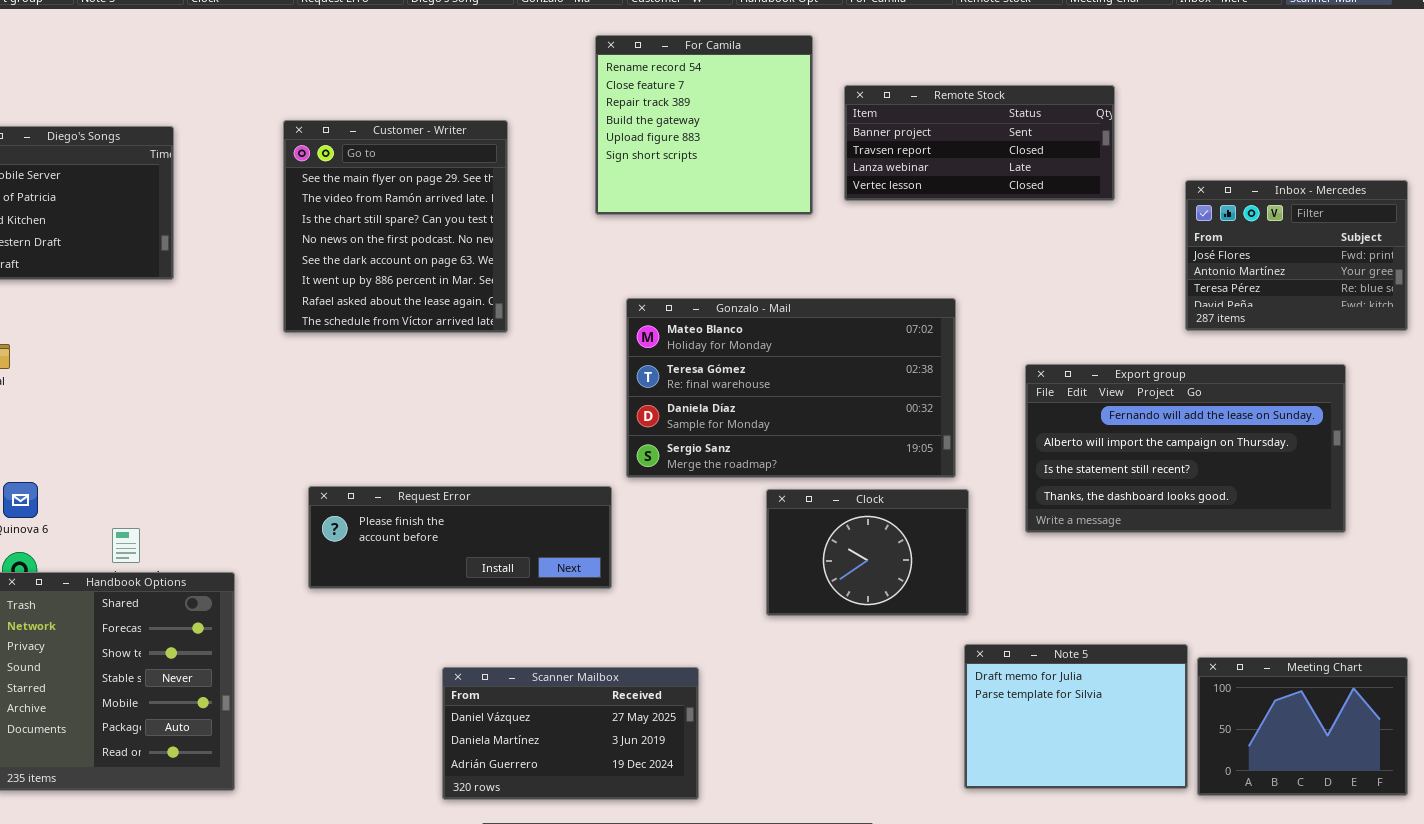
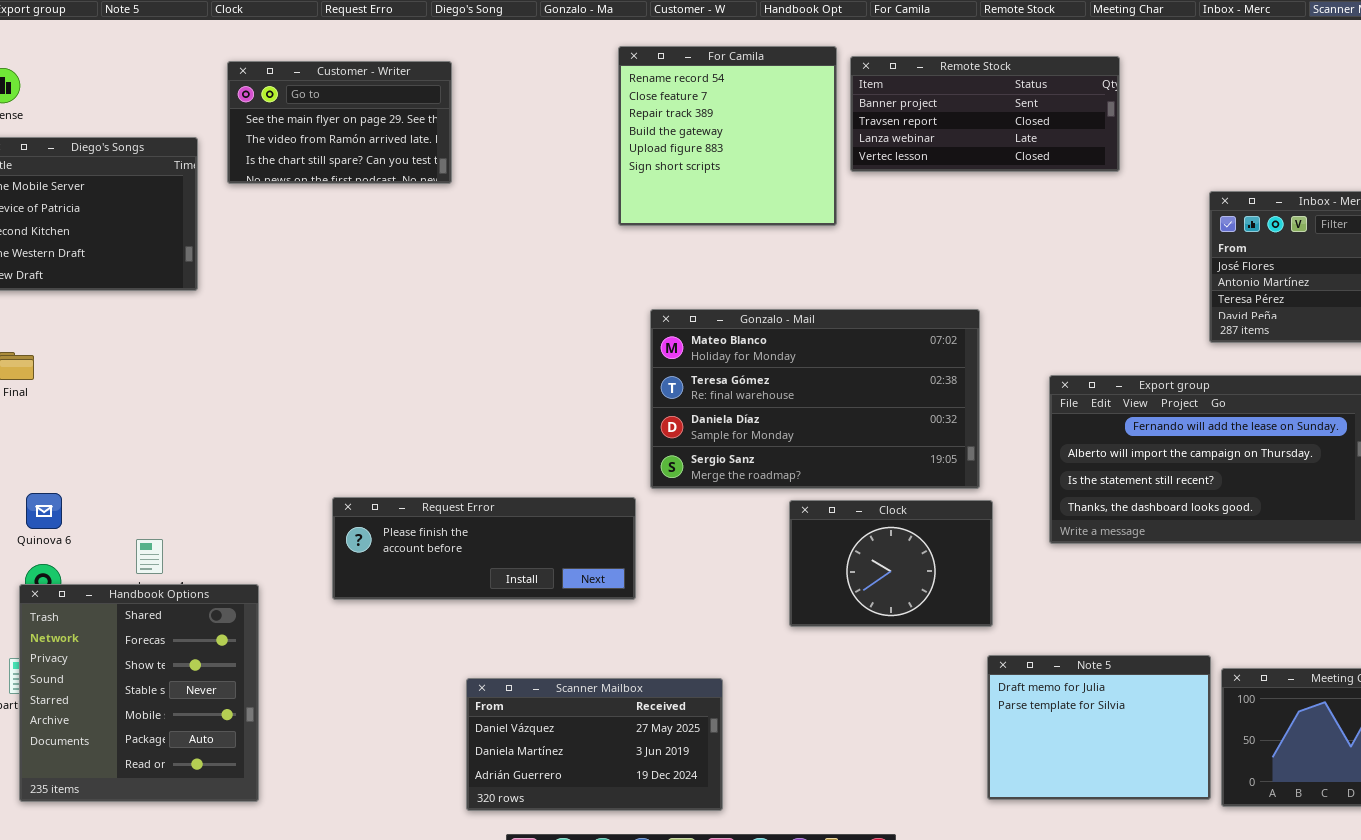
Remote Stock: [844,85,1115,201] -> [850,56,1120,172], moved
Customer - Writer: [283,120,508,333] -> [227,61,452,184], moved, resized

